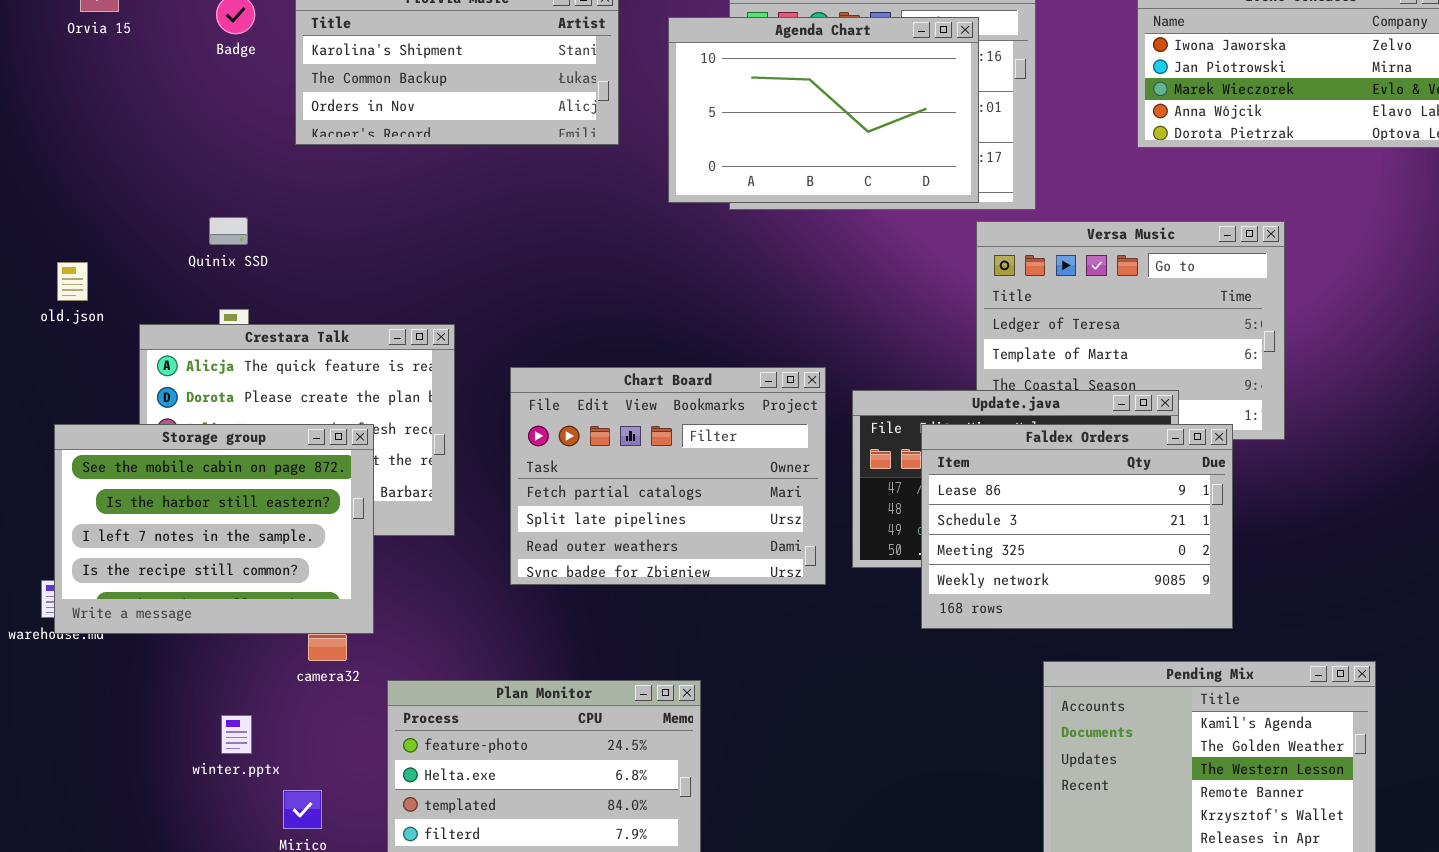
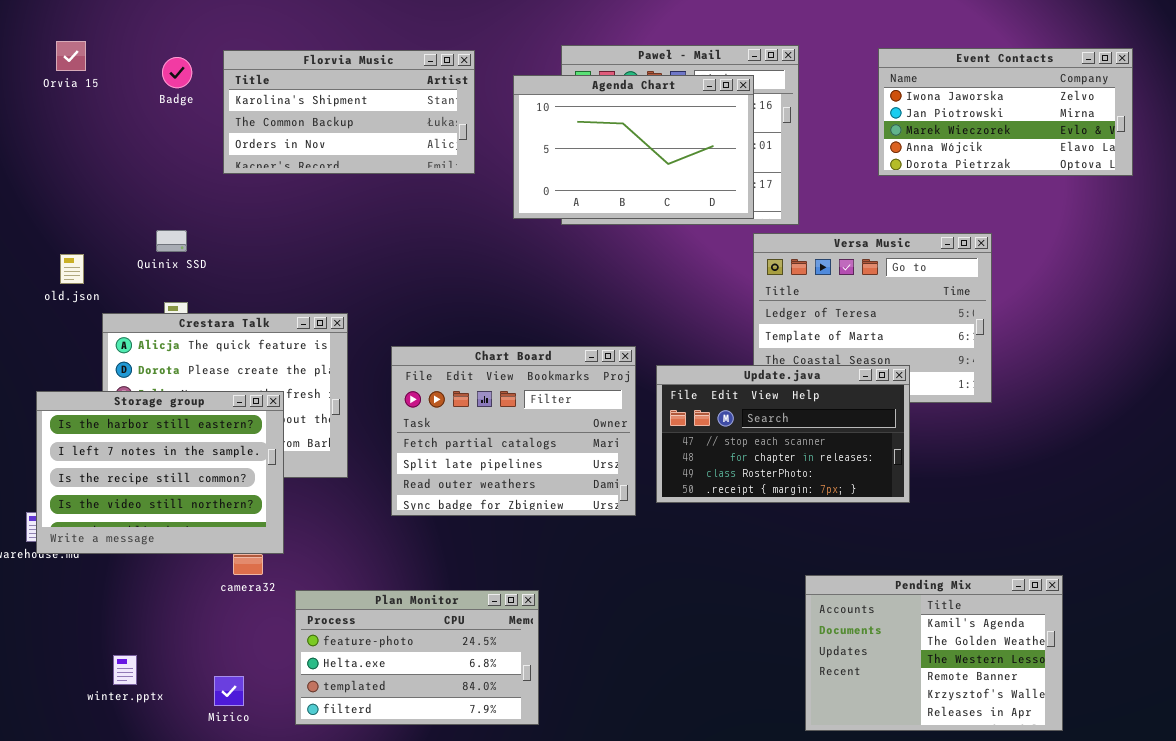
old.json: [57,262,88,301] -> [60,254,84,284], moved
Storage group: [54,424,374,634] -> [36,391,284,554], scrolled down 1 row
Faldex Orders: [921,424,1233,629] -> none, closed
winter.pptx: [221,715,252,754] -> [113,655,137,685], moved

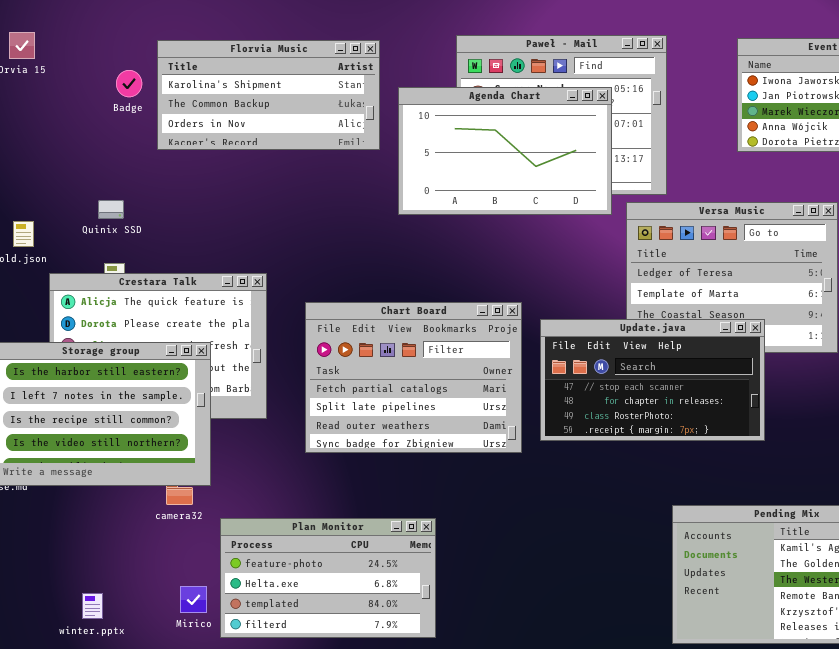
Badge: [162,57,192,88] -> [116,70,142,97], moved
Agenda Chart: [513,75,754,219] -> [398,87,612,215], moved
winter.pptx: [113,655,137,685] -> [82,593,103,619], moved
Mirico: [214,676,244,706] -> [180,586,207,613], moved

